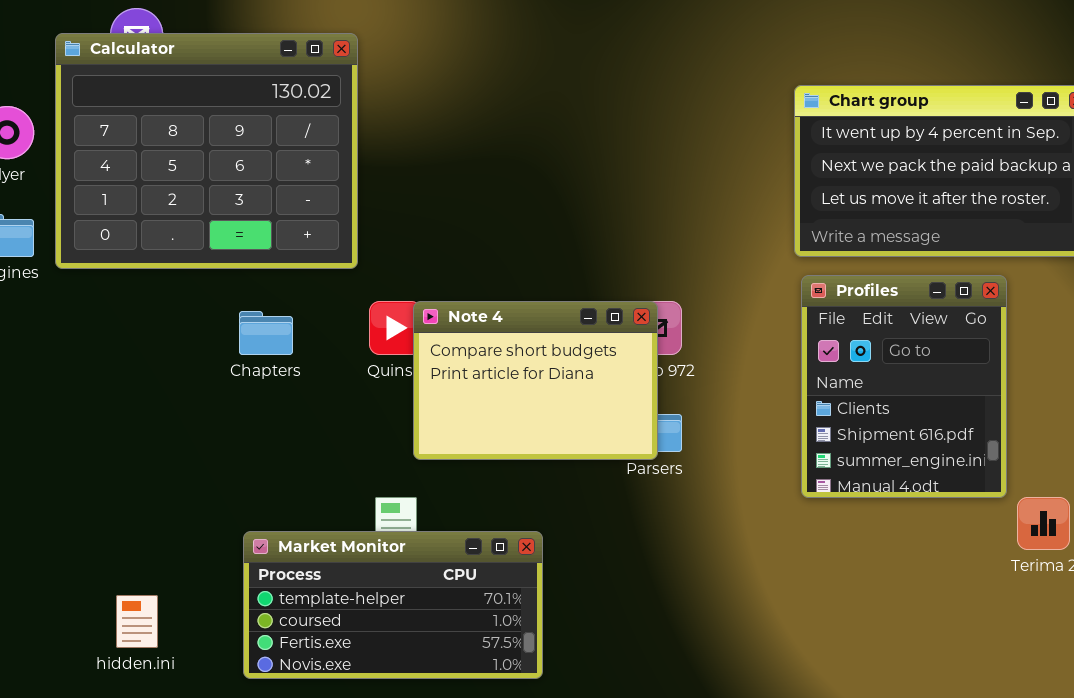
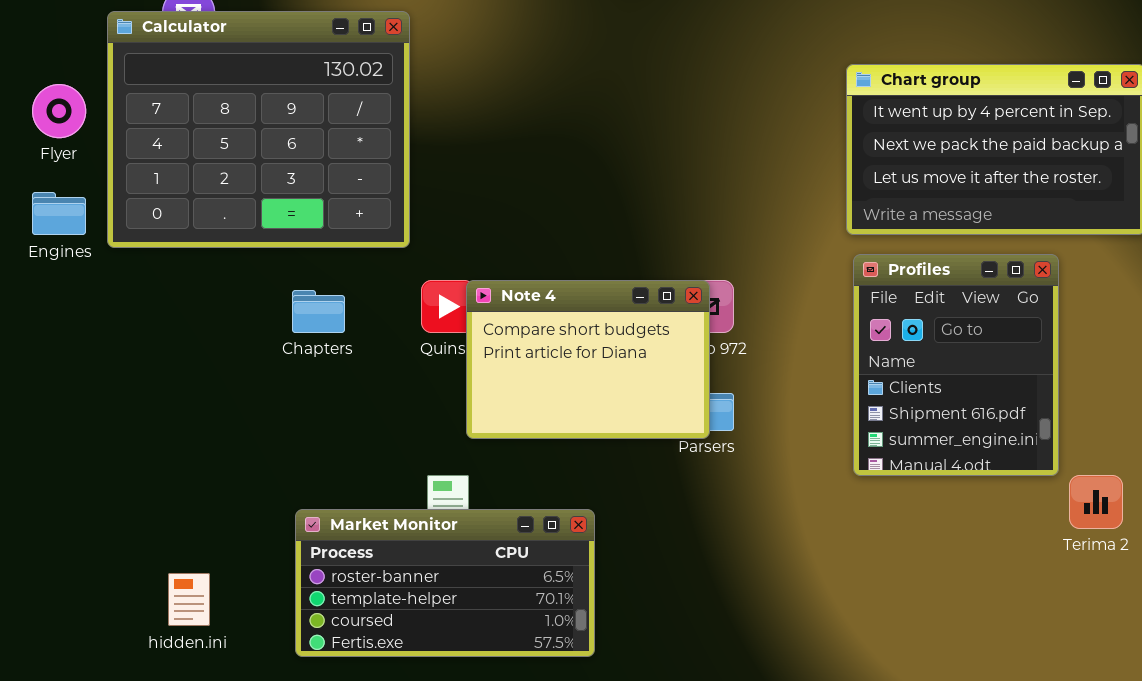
Market Monitor: [243,531,543,679] -> [295,509,595,657], scrolled up 1 row

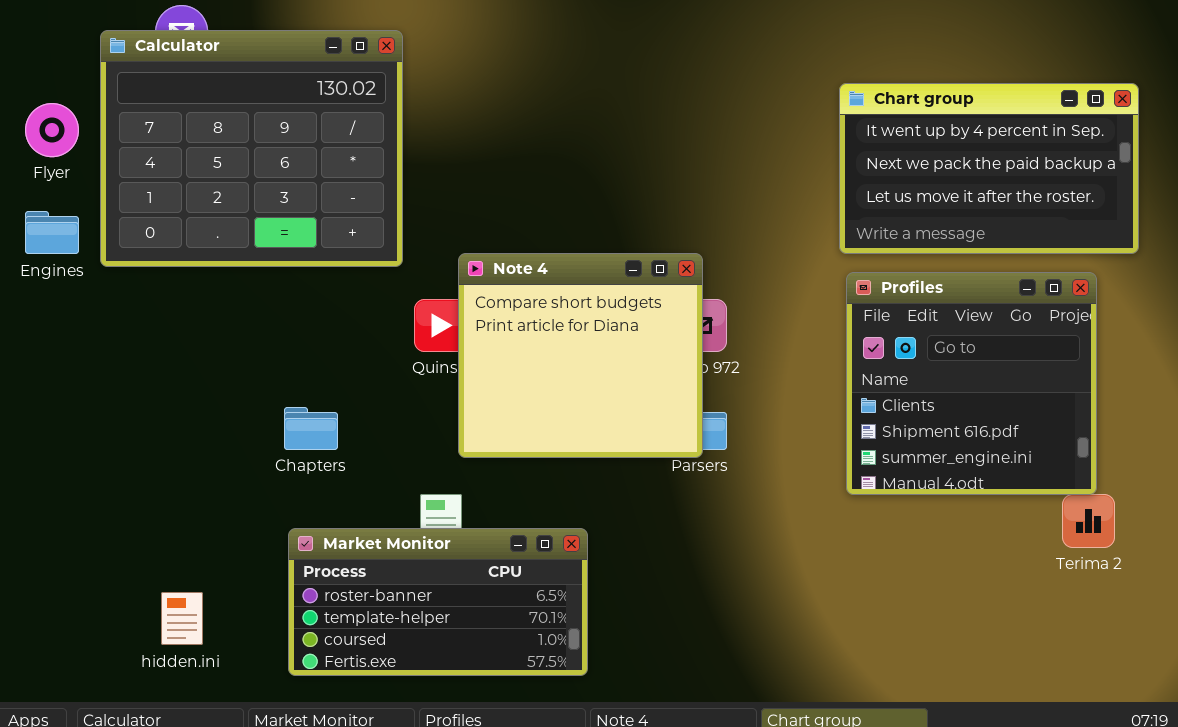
Profiles: [853,254,1059,476] -> [846,272,1097,495], resized
Note 4: [466,280,710,439] -> [458,253,703,458], resized
Chapters: [292,290,345,333] -> [284,407,338,450], moved

